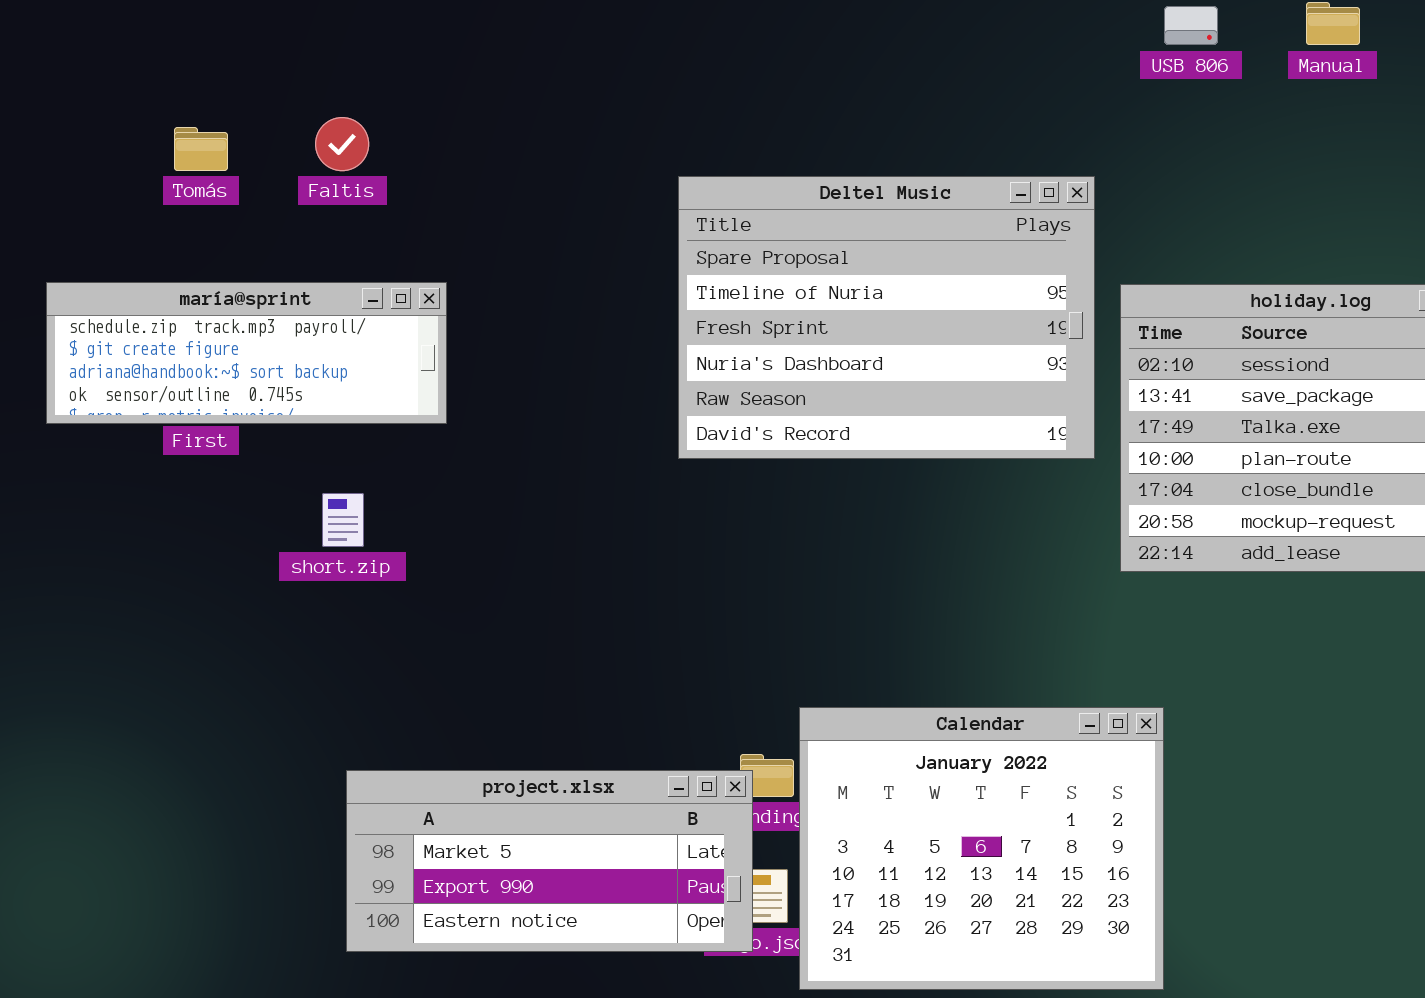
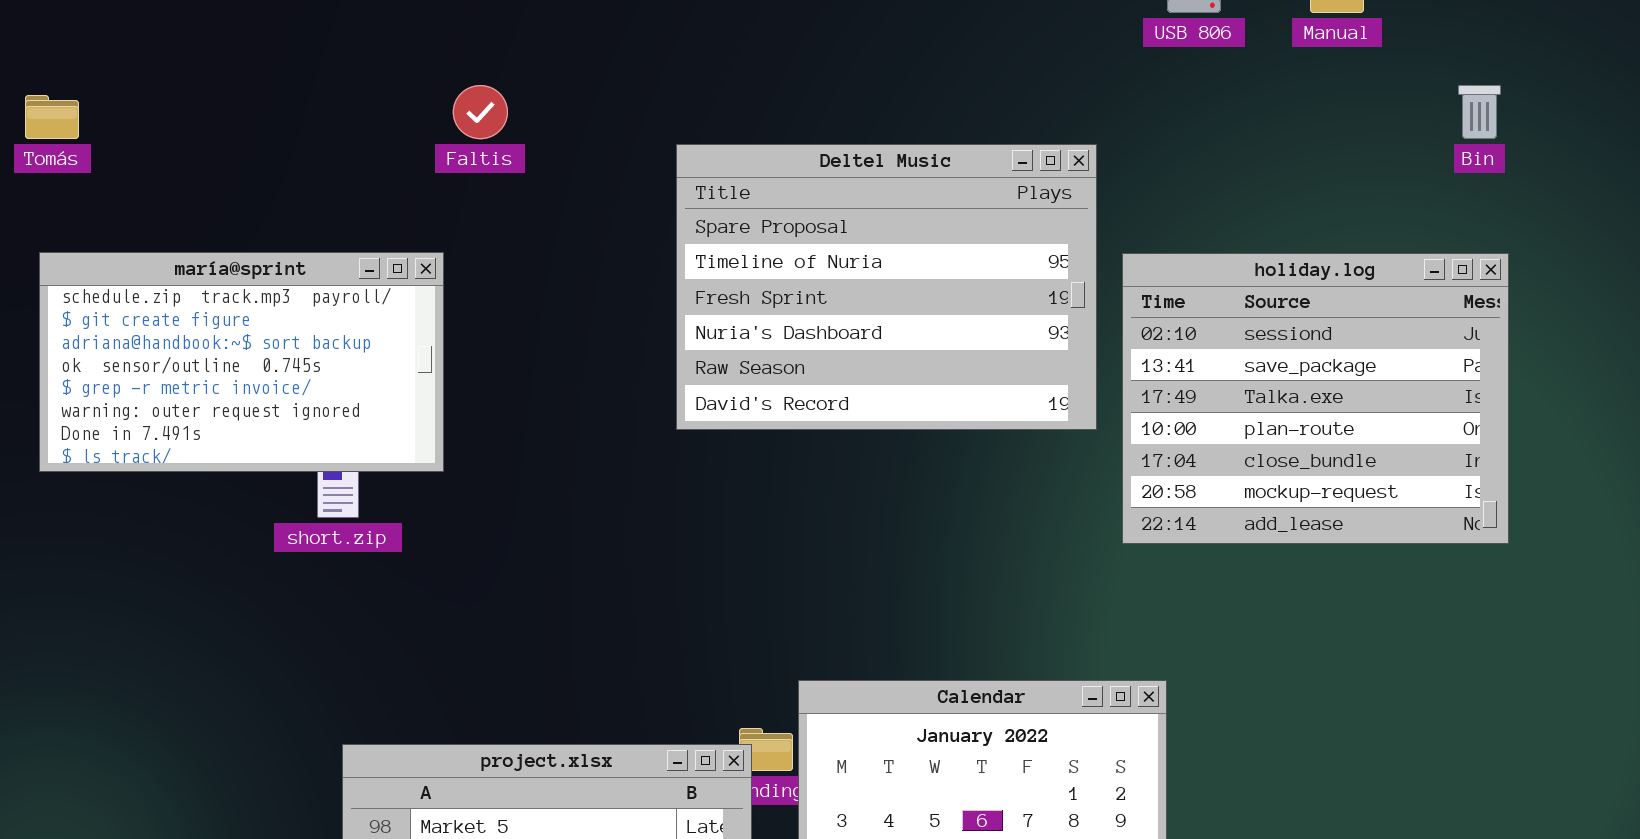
Faltis: [315,117,369,171] -> [453,85,508,139], moved
Tomás: [174,127,228,171] -> [25,95,79,139], moved
maría@sprint: [46,282,447,424] -> [39,252,444,472], resized

